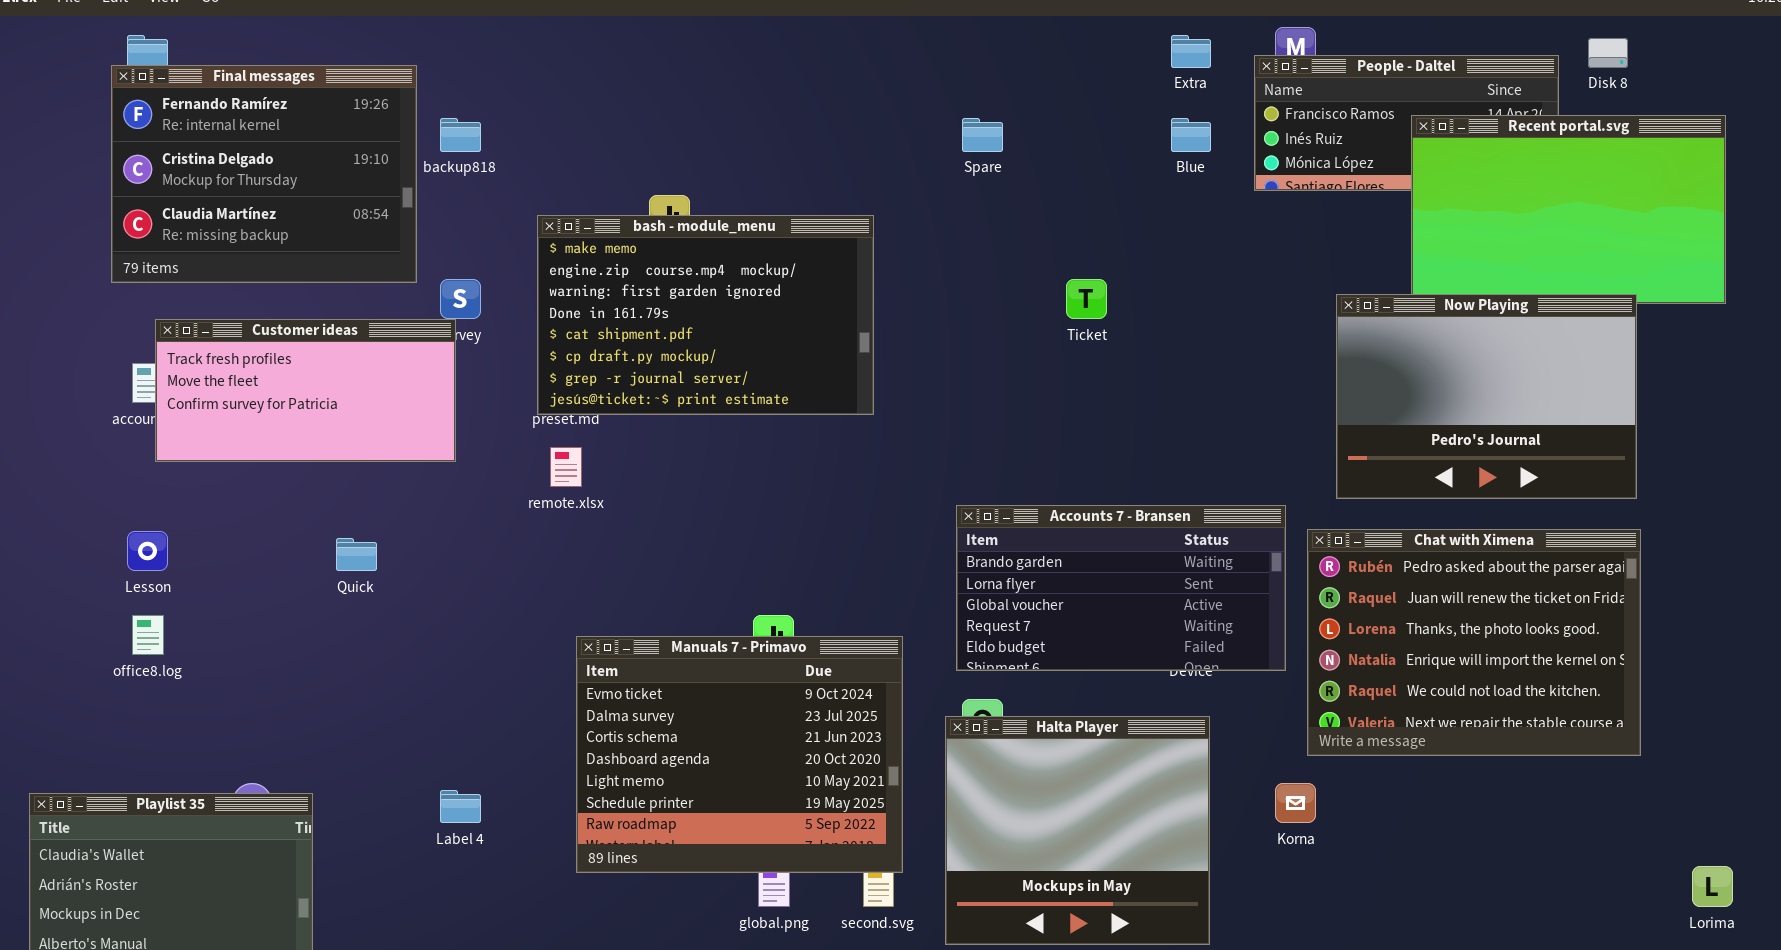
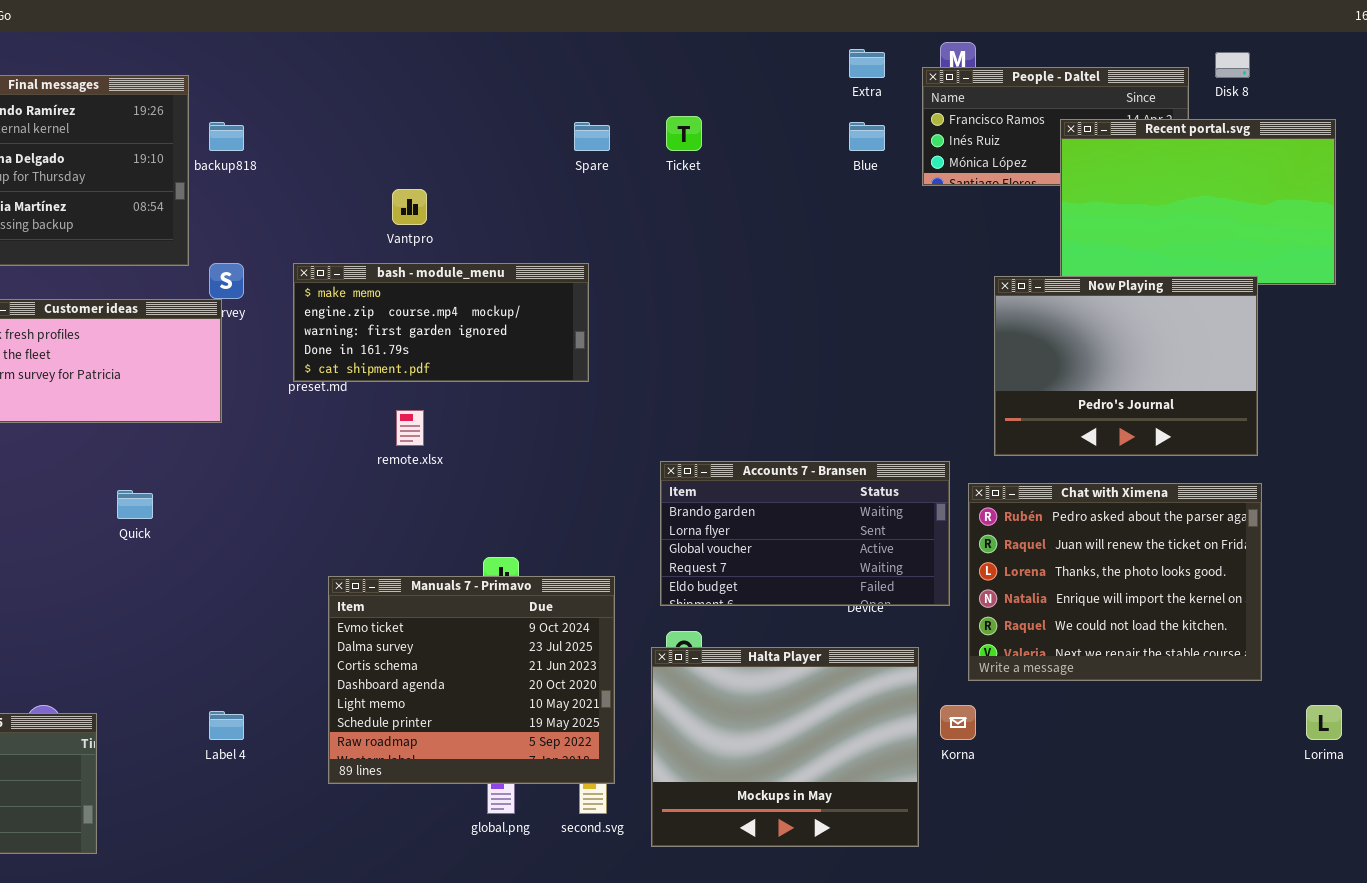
Spare: [962,118,1003,152] -> [574,122,610,151], moved
bash - module_menu: [537,215,874,415] -> [293,263,589,382], resized
Ticket: [1066,279,1107,319] -> [666,116,702,151], moved
remote.xlsx: [550,447,582,487] -> [396,410,424,446], moved
Halta Player: [945,716,1210,945] -> [651,647,919,847], resized
Lorima: [1692,866,1733,907] -> [1306,705,1342,740], moved

